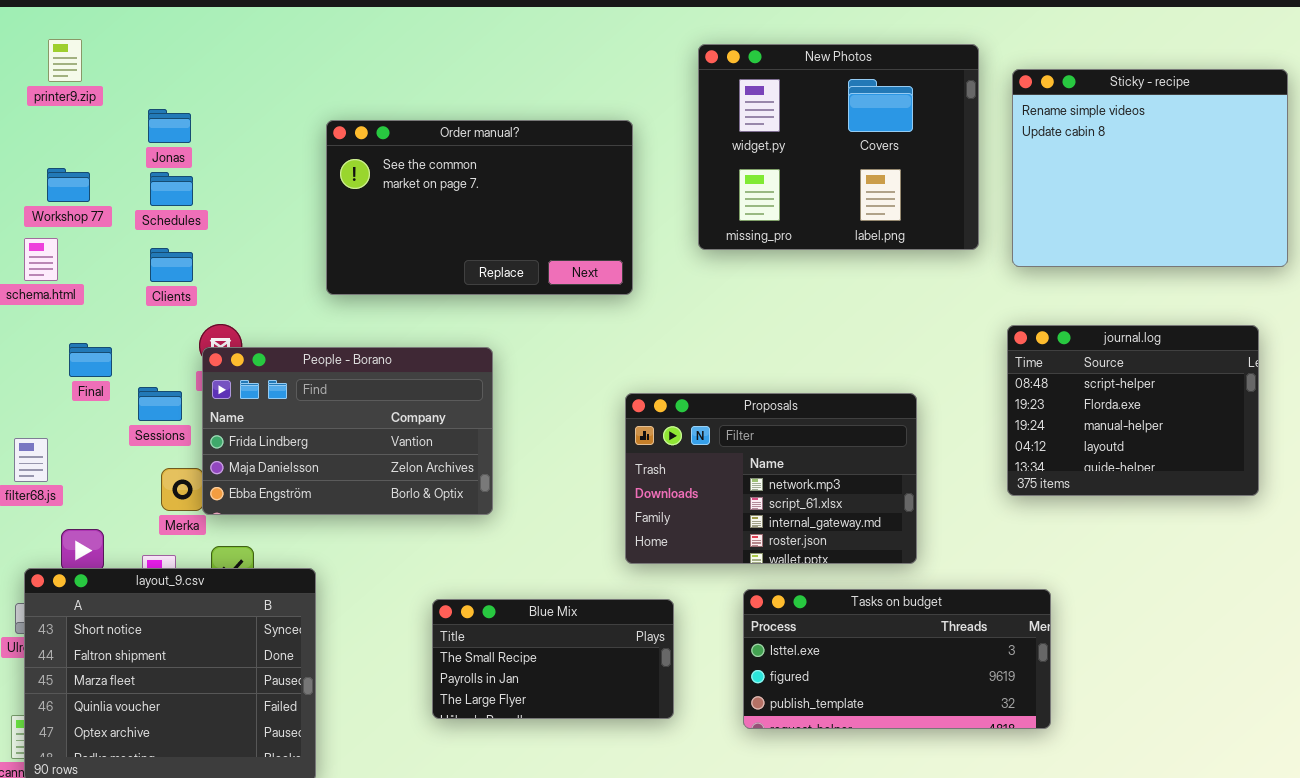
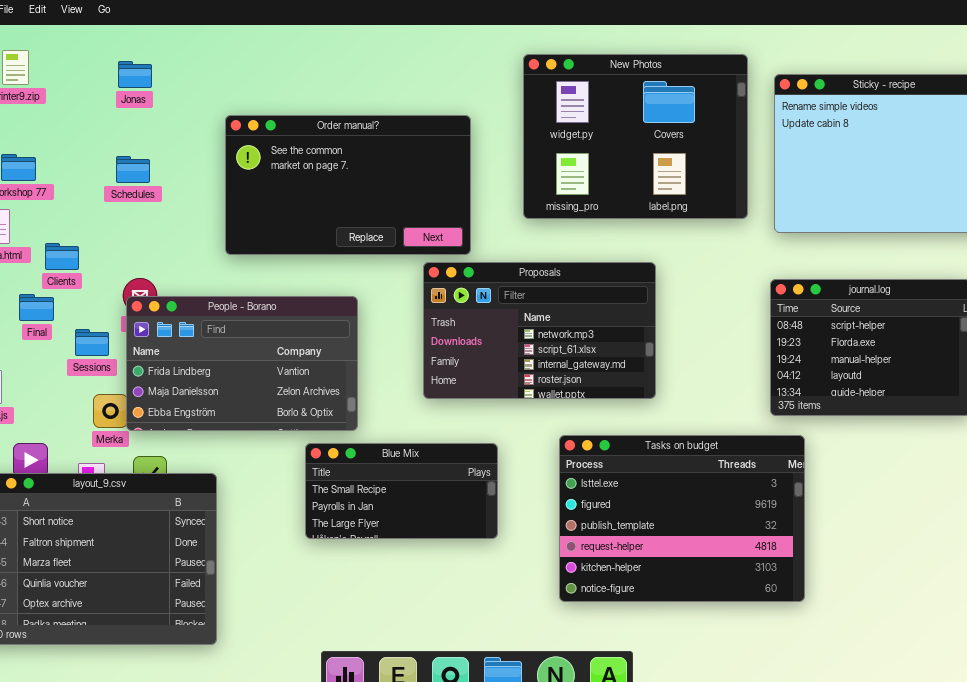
Jonas: [148,109,191,143] -> [118,61,152,88], moved
Schedules: [150,172,193,206] -> [116,156,150,183], moved
Clients: [150,248,193,282] -> [45,243,79,270], moved
Proposals: [625,393,917,564] -> [423,262,656,399], moved
Tasks on budget: [743,589,1051,729] -> [559,435,805,602], resized
Blue Mix: [432,599,674,719] -> [305,443,498,539], moved

